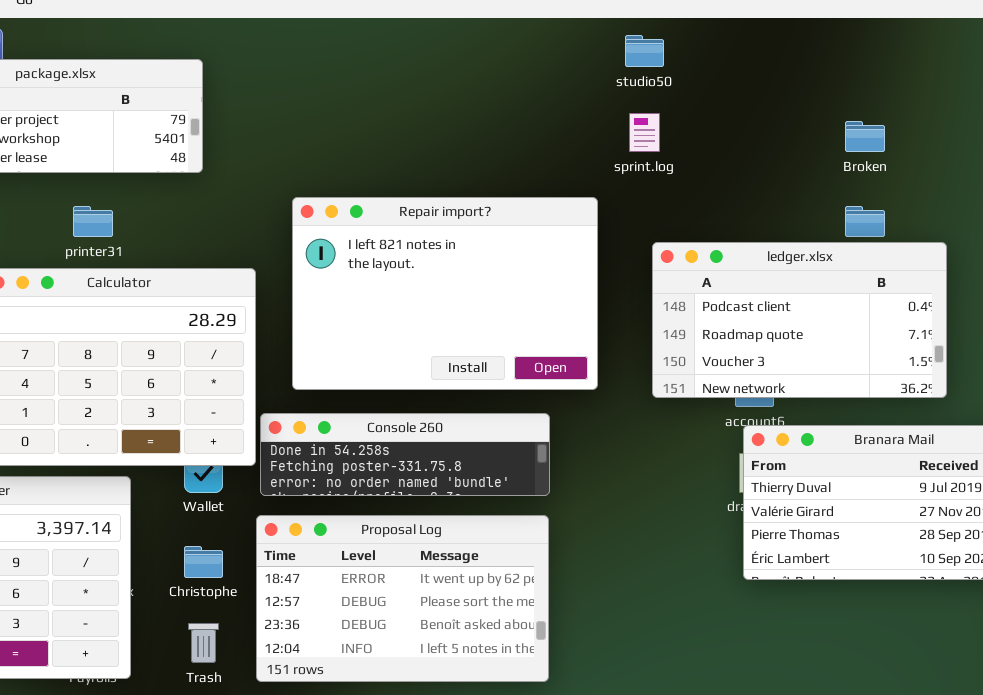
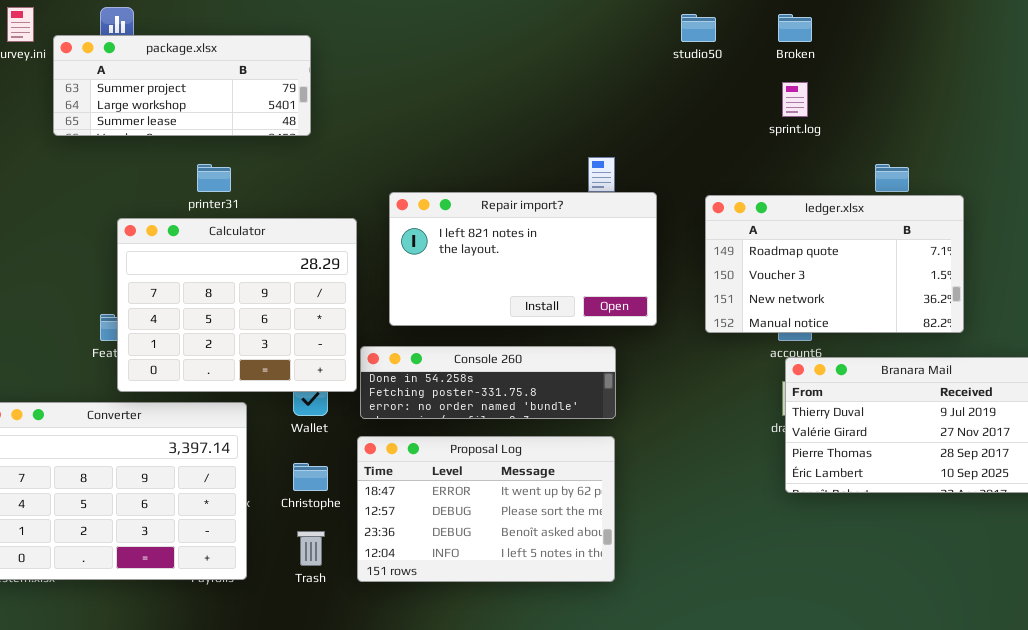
sprint.log: [629,113,660,152] -> [782,82,808,117], moved
Broken: [845,121,885,152] -> [778,14,812,42], moved
Repair import?: [292,197,598,390] -> [389,192,657,326], resized
ledger.xlsx: [652,242,947,398] -> [705,195,964,333], scrolled down 1 row

